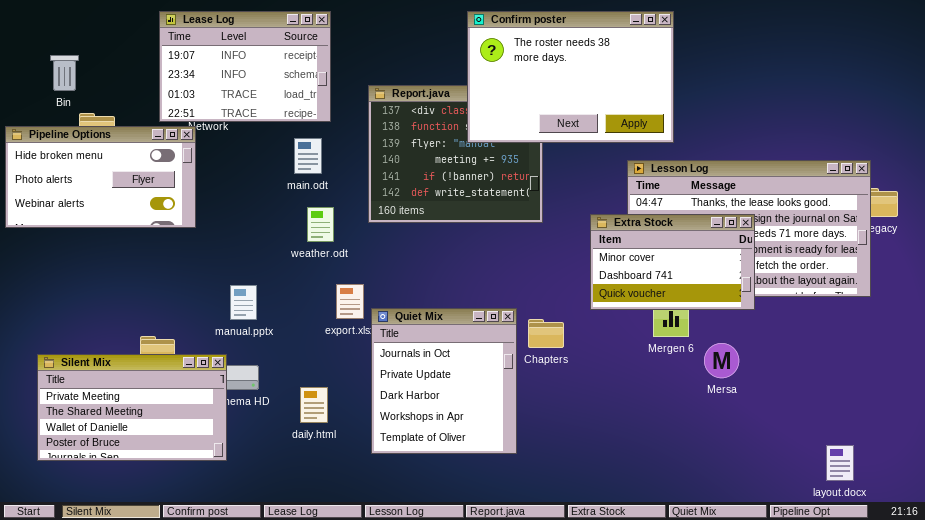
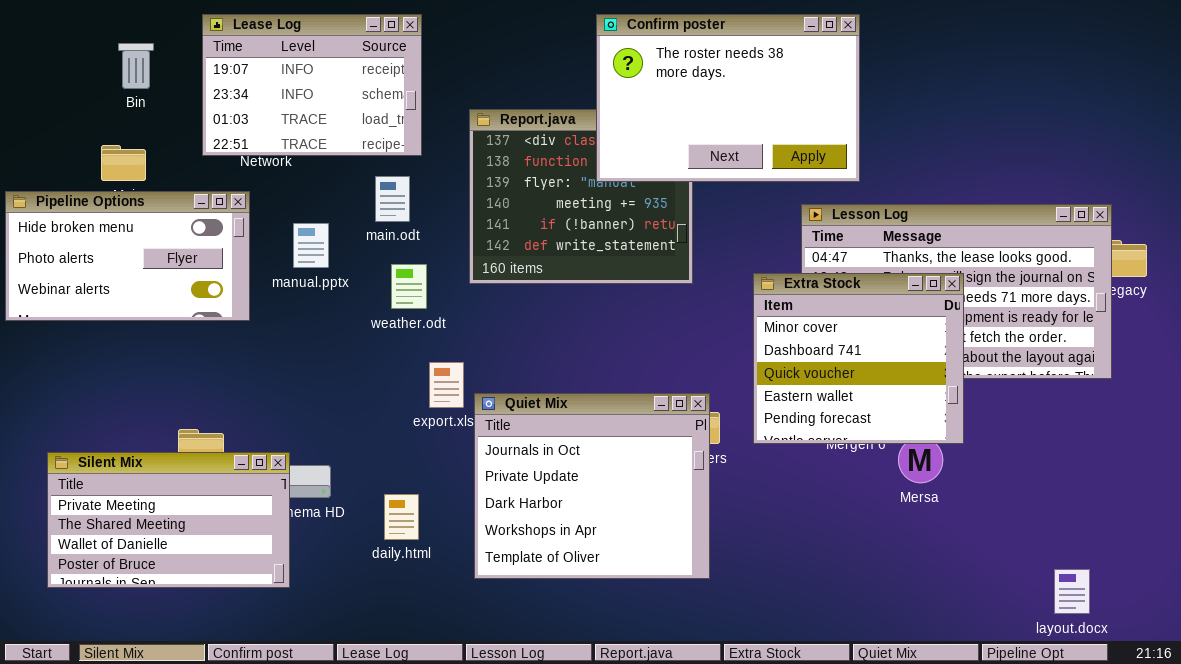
Bin: [50,55,79,91] -> [118,43,154,89], moved
Pipeline Options: [5,126,196,228] -> [5,191,250,321], moved
Extra Stock: [590,214,755,310] -> [753,273,964,444], resized
manual.pptx: [230,285,257,320] -> [293,223,329,268], moved
Quiet Mix: [371,308,517,454] -> [474,393,710,579], resized

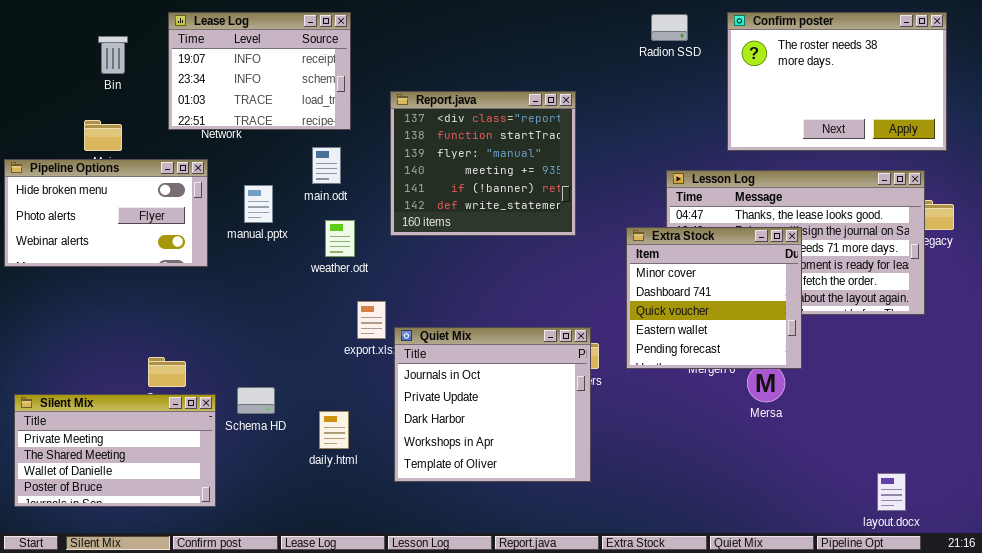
Confirm poster: [596,14,860,182] -> [727,12,947,151], moved
Silent Mix: [47,452,290,588] -> [14,394,216,507], moved

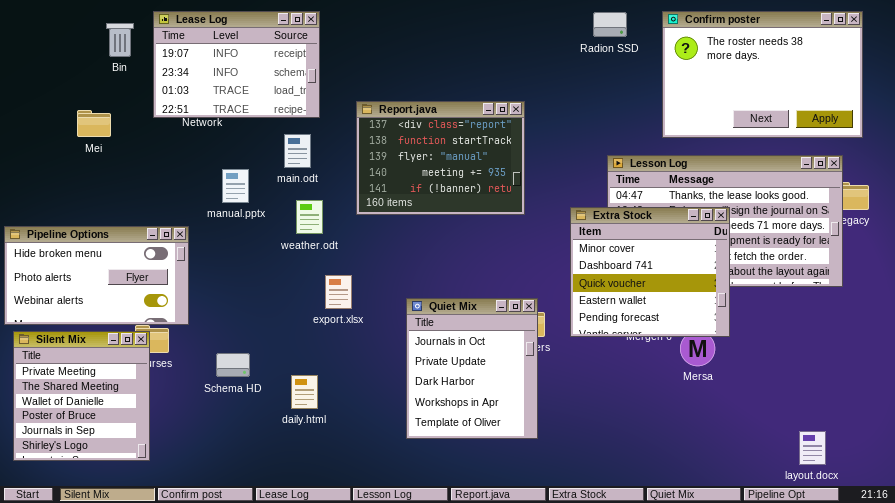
Bin: [98,36,128,74] -> [106,23,134,57], moved
Report.java: [390,91,576,236] -> [356,101,525,215], resized
Pipeline Options: [4,159,208,267] -> [4,226,189,325], moved
Quiet Mix: [394,327,591,482] -> [406,298,538,439], resized
Silent Mix: [14,394,216,507] -> [13,331,150,461], resized

